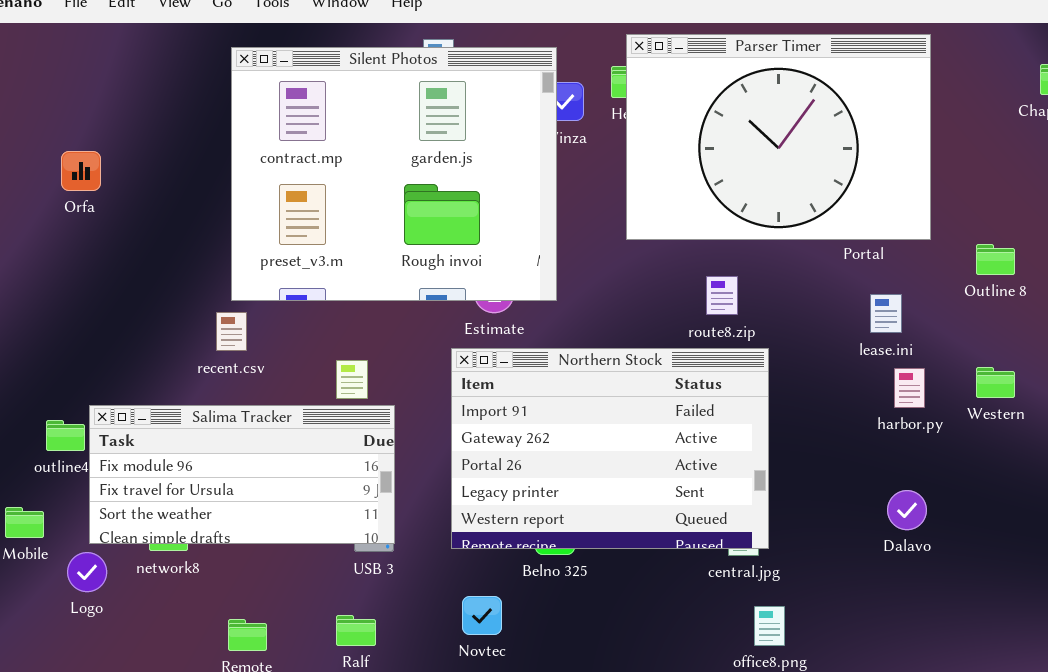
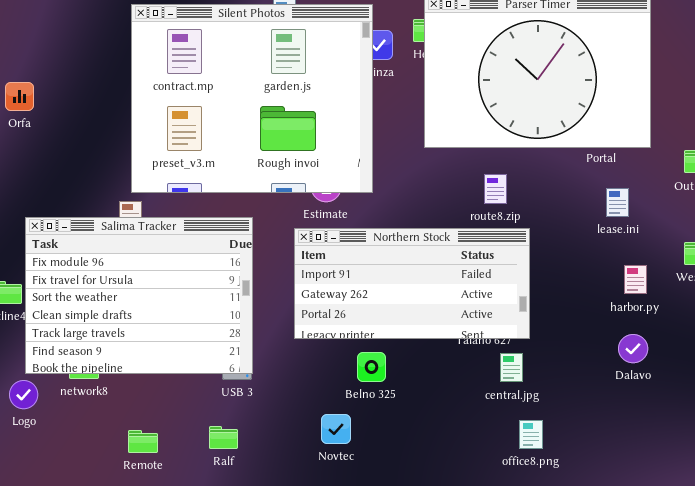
Northern Stock: [451,348,769,549] -> [294,228,530,339], resized
harbor.py: [894,368,925,408] -> [624,265,647,294], moved
Salima Tracker: [89,405,395,544] -> [25,217,253,374], resized
Novtec: [462,596,502,635] -> [321,414,351,444], moved

